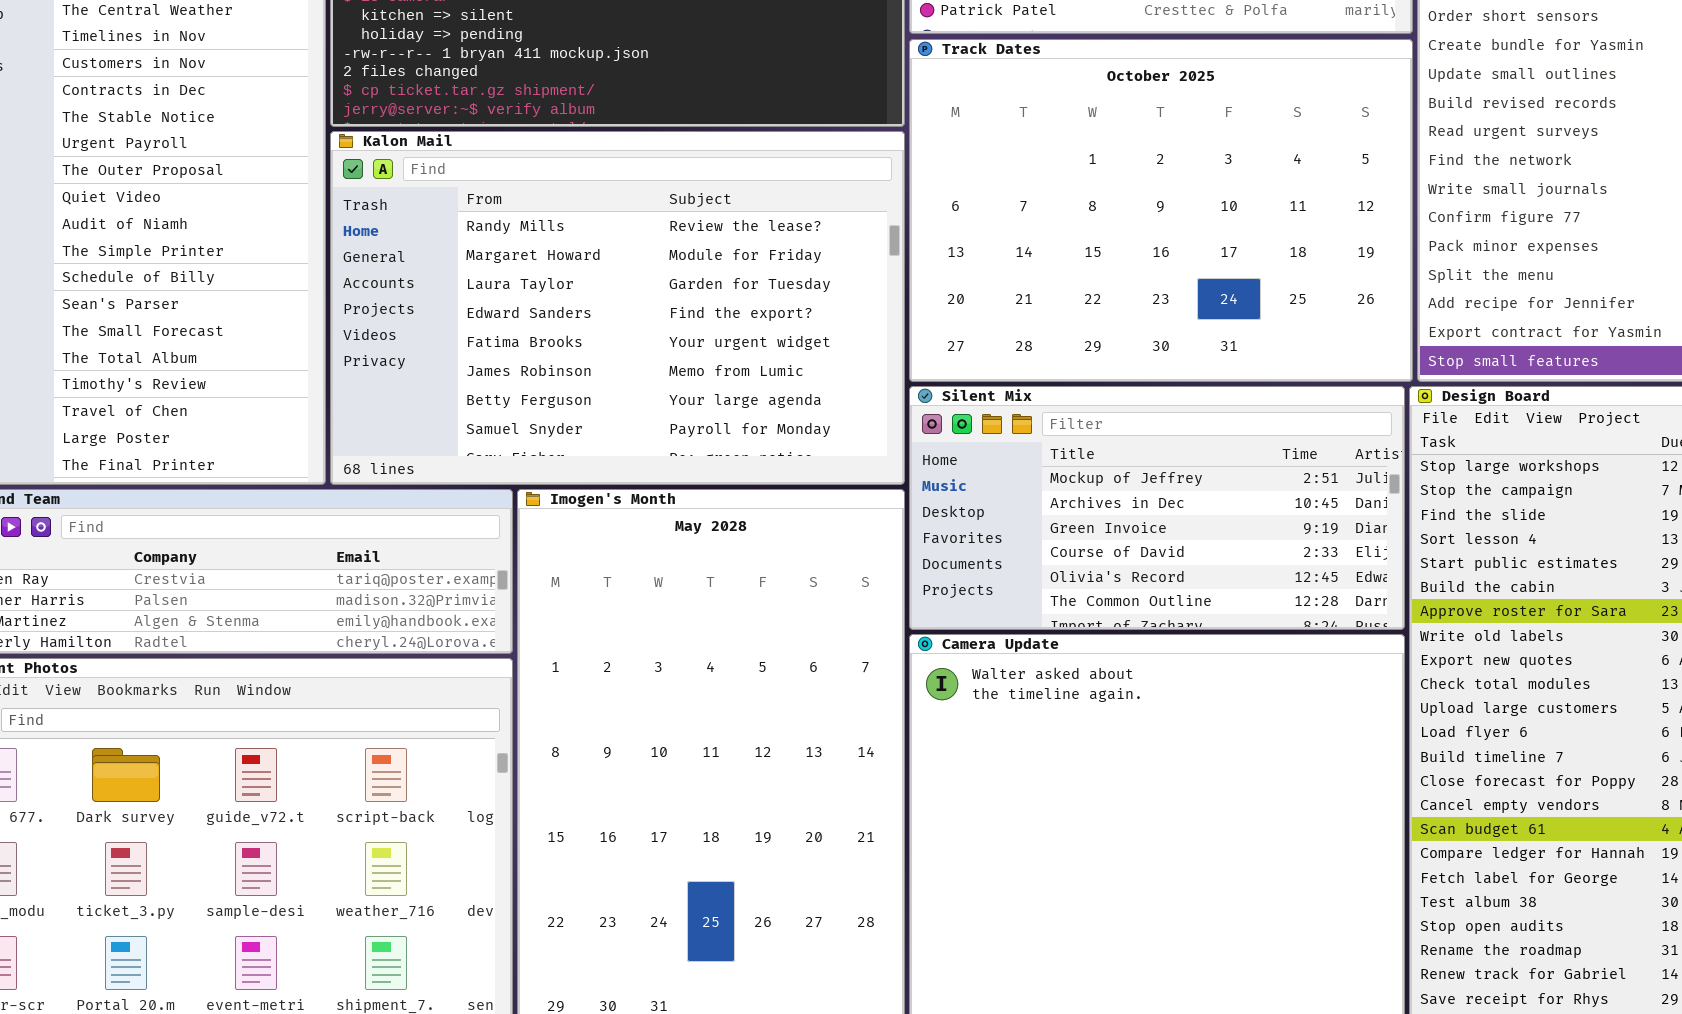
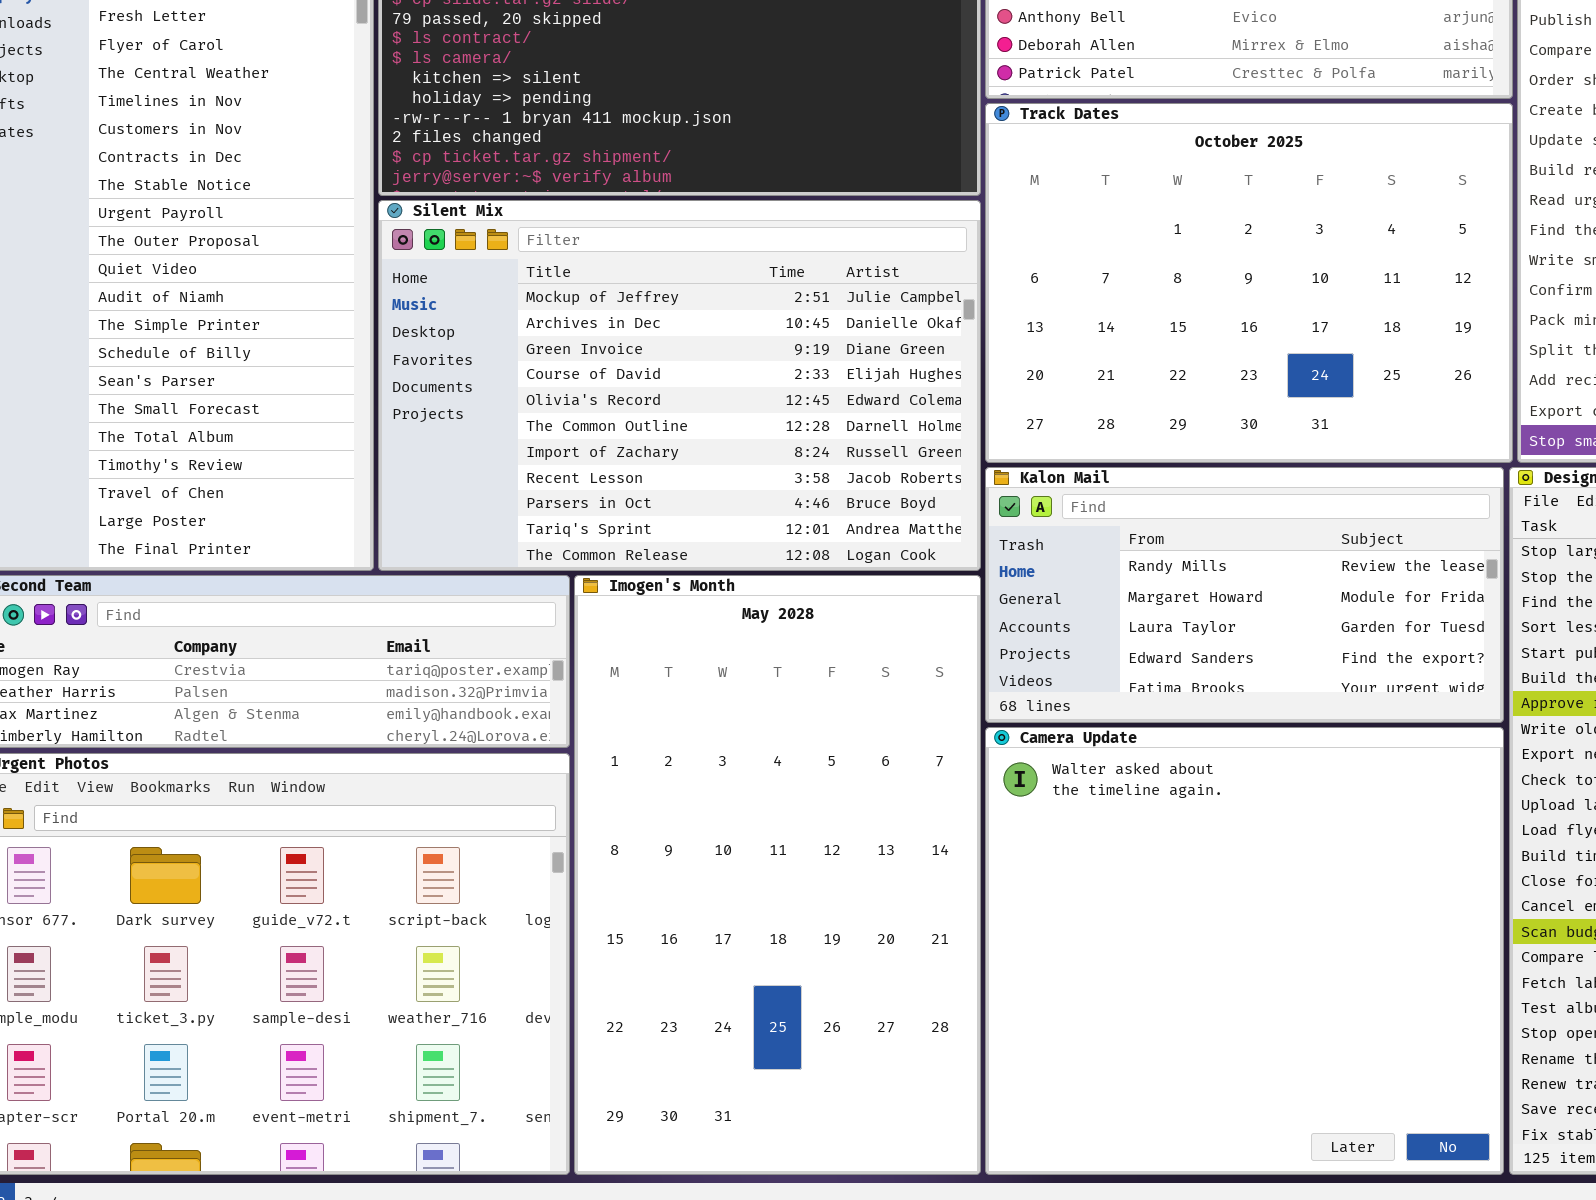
Kalon Mail: [330,131,905,485] -> [985,467,1504,723], moved, resized
Silent Mix: [909,386,1405,630] -> [378,200,981,571], moved, resized

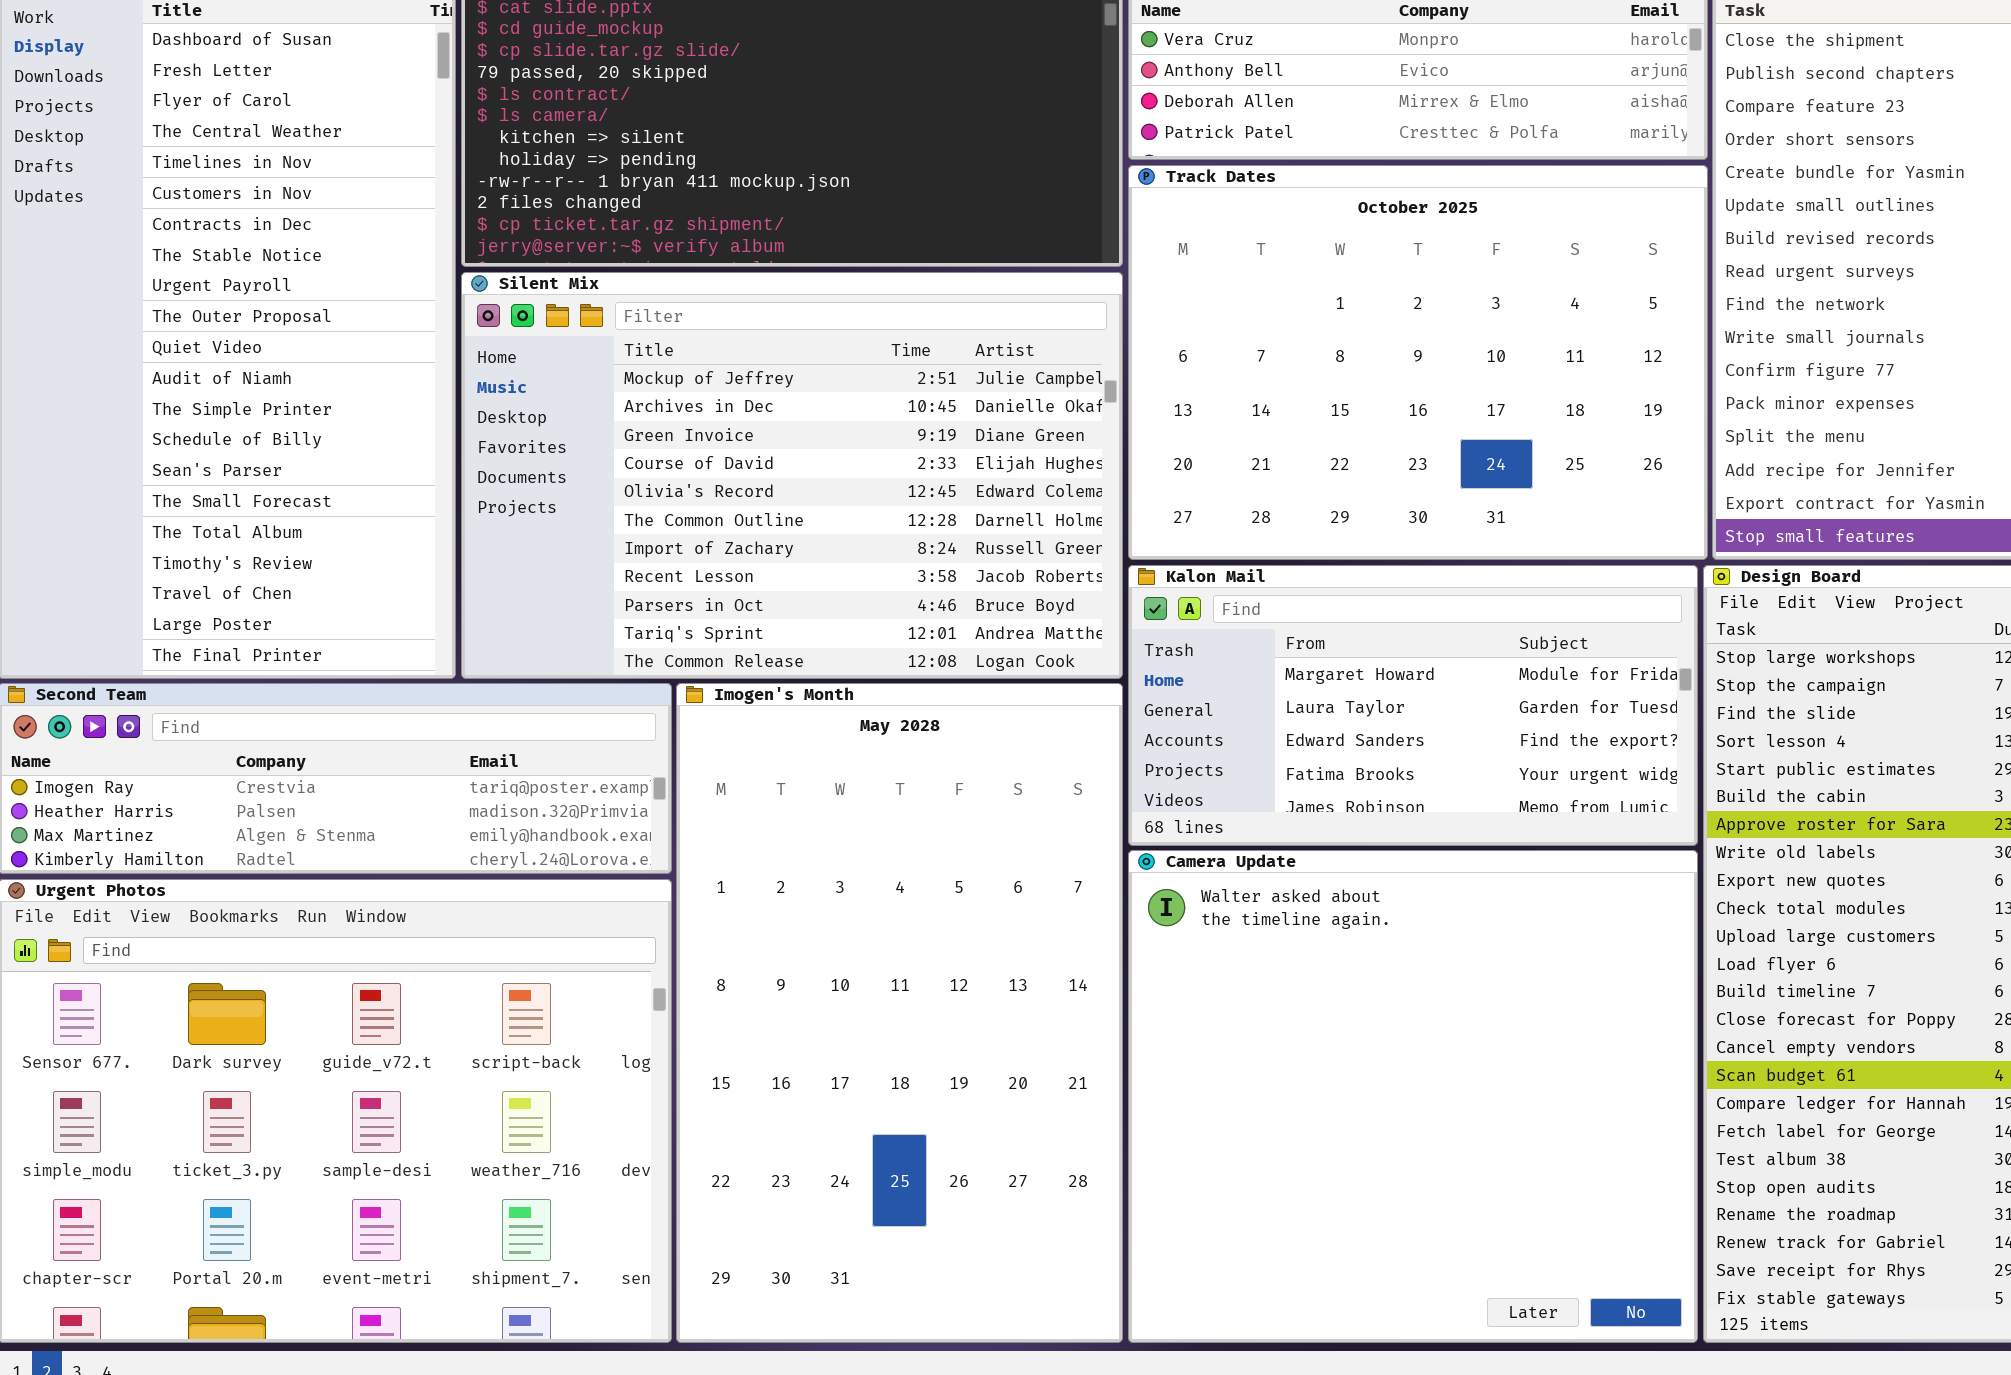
Kalon Mail: [985,467,1504,723] -> [1128,565,1698,846], scrolled down 1 row

